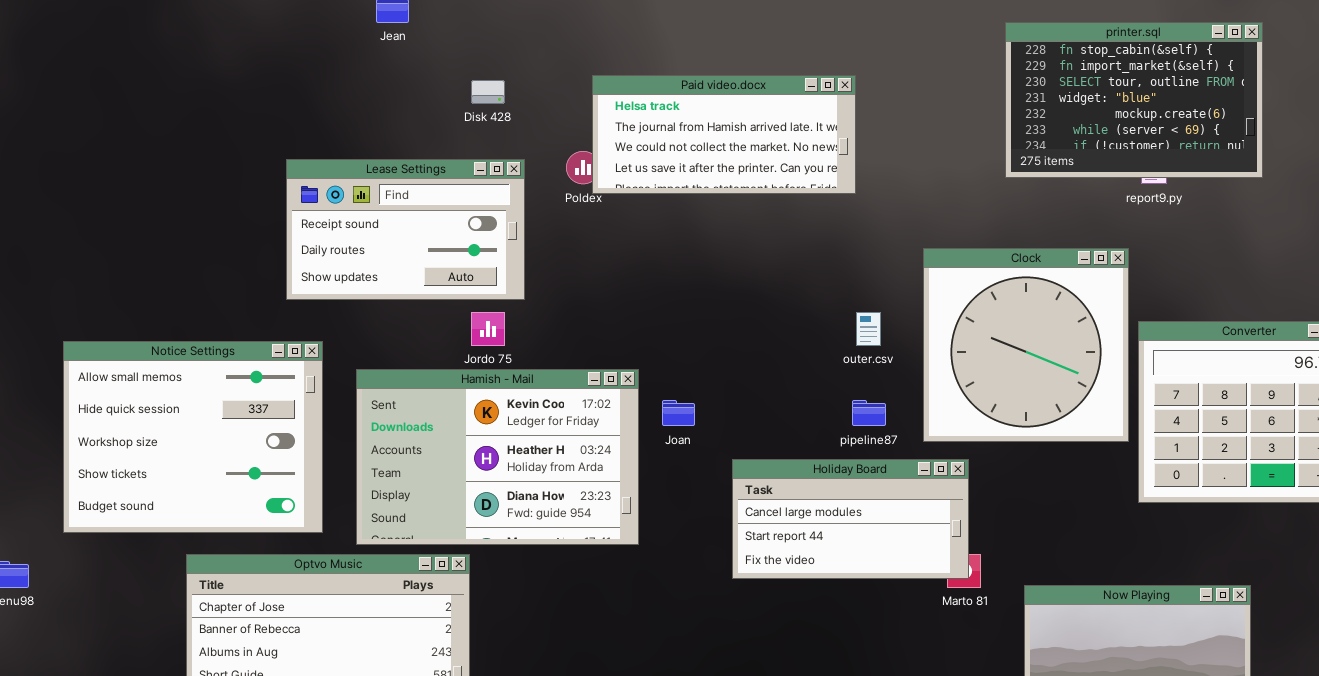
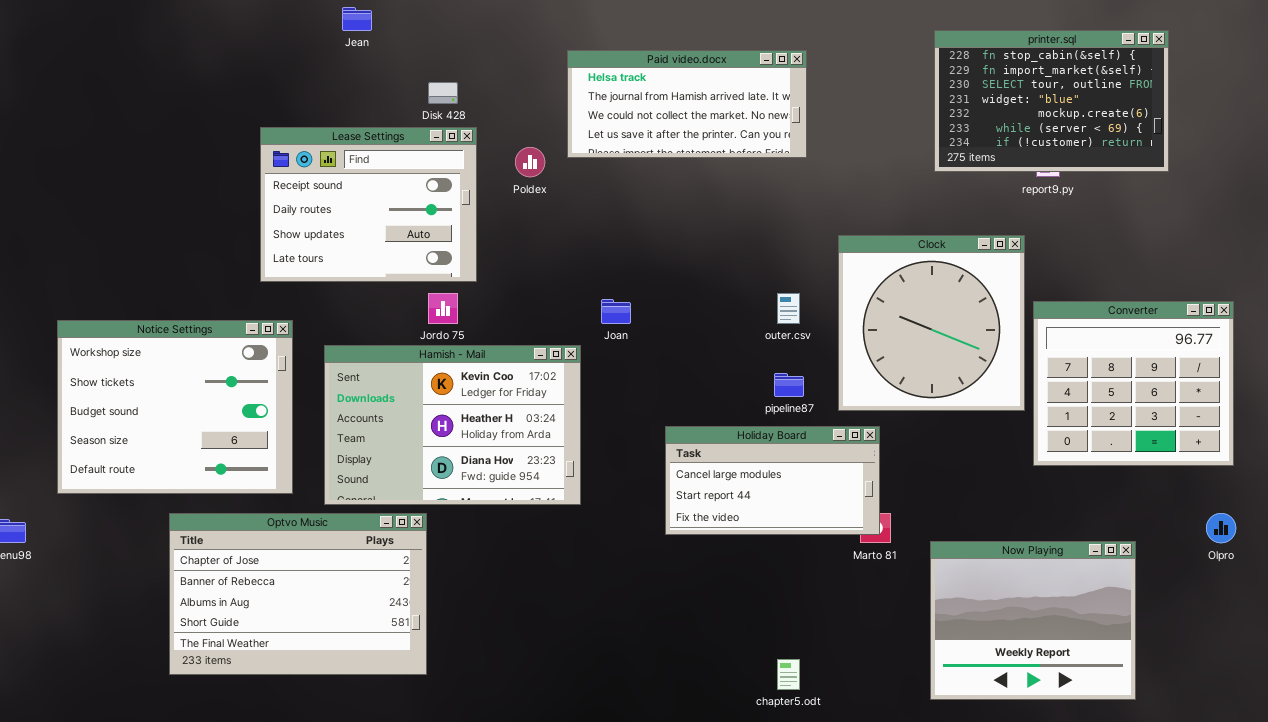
printer.sql: [1005,22,1263,178] -> [934,30,1169,172], moved
Paid video.docx: [592,75,856,194] -> [567,50,807,158], moved
Lease Settings: [286,159,525,300] -> [260,127,477,282], resized
Notice Settings: [63,341,323,533] -> [57,320,293,494], scrolled down 2 rows
Joan: [662,400,695,426] -> [601,299,631,324], moved

